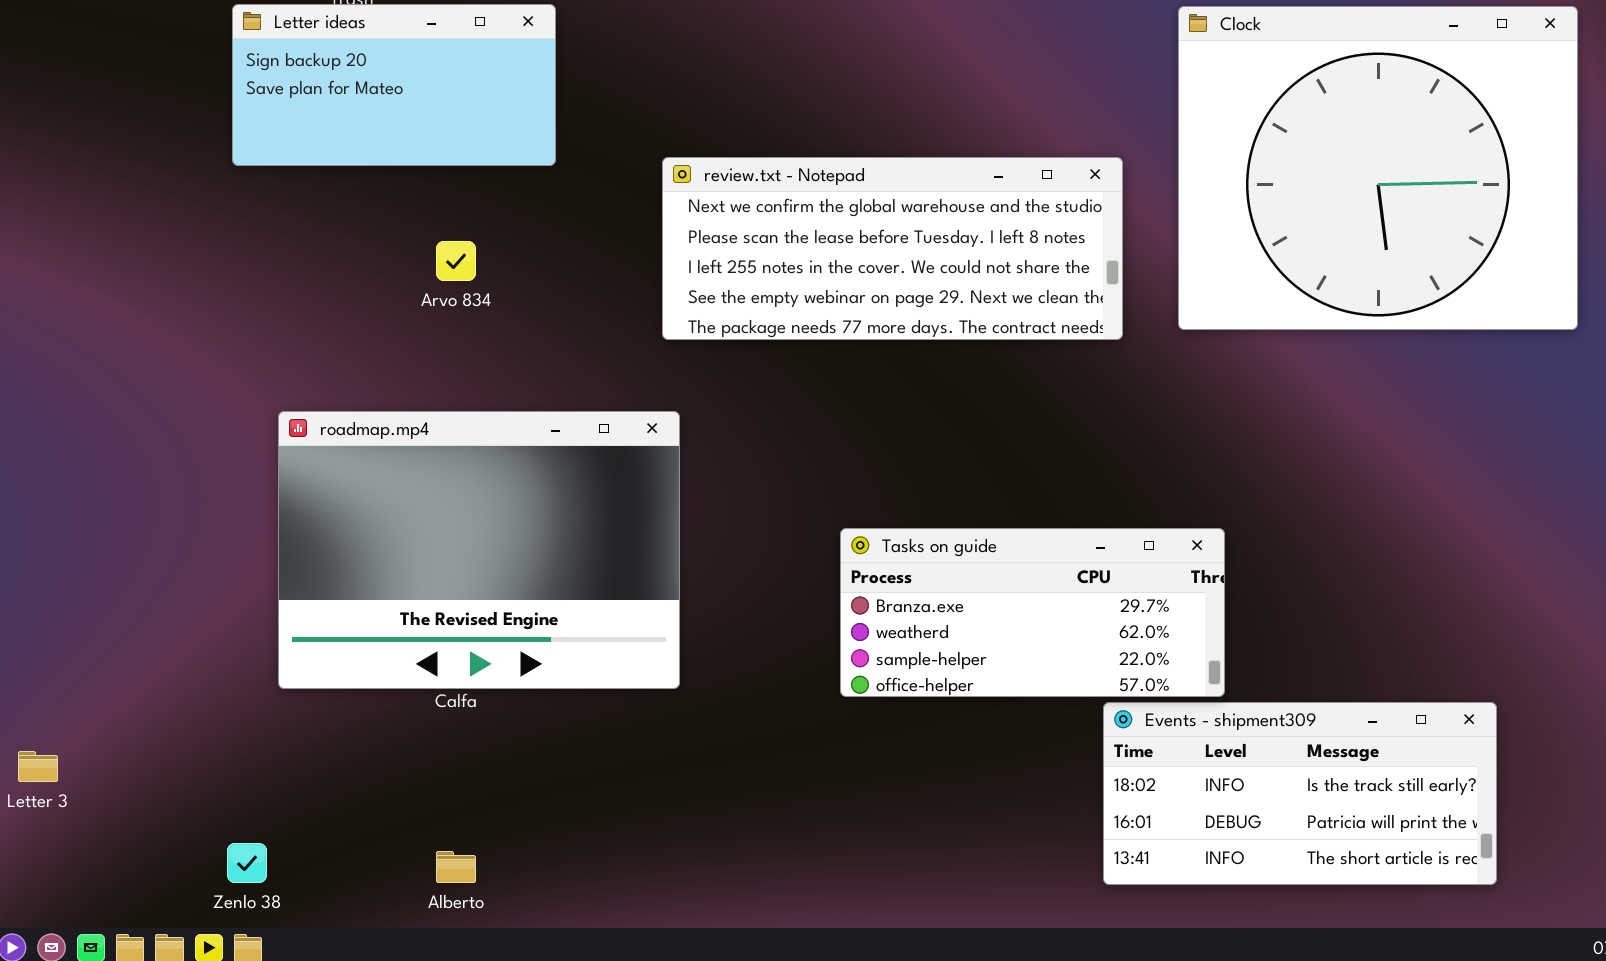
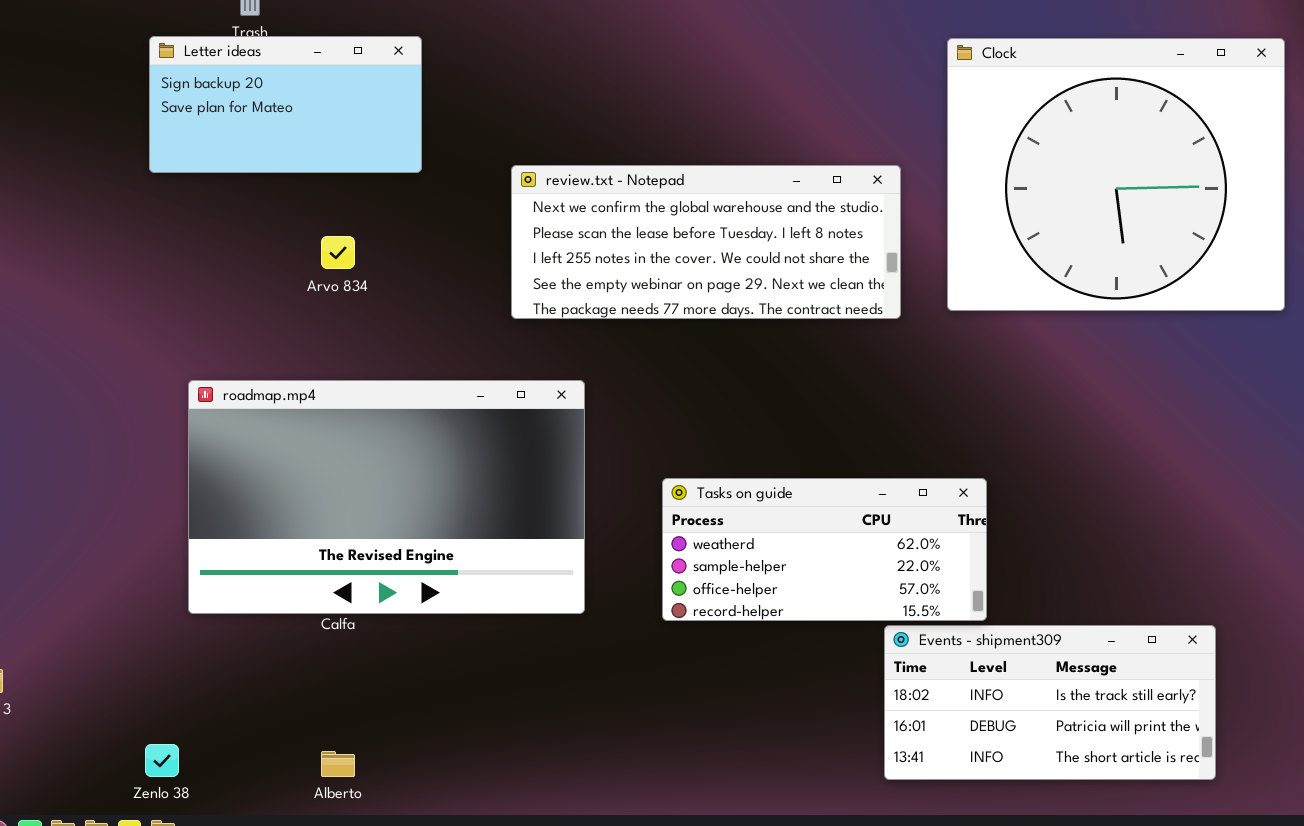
roadmap.mp4: [278,411,680,689] -> [188,380,585,614], resized
Tasks on guide: [840,528,1225,697] -> [662,478,987,621], scrolled down 1 row

